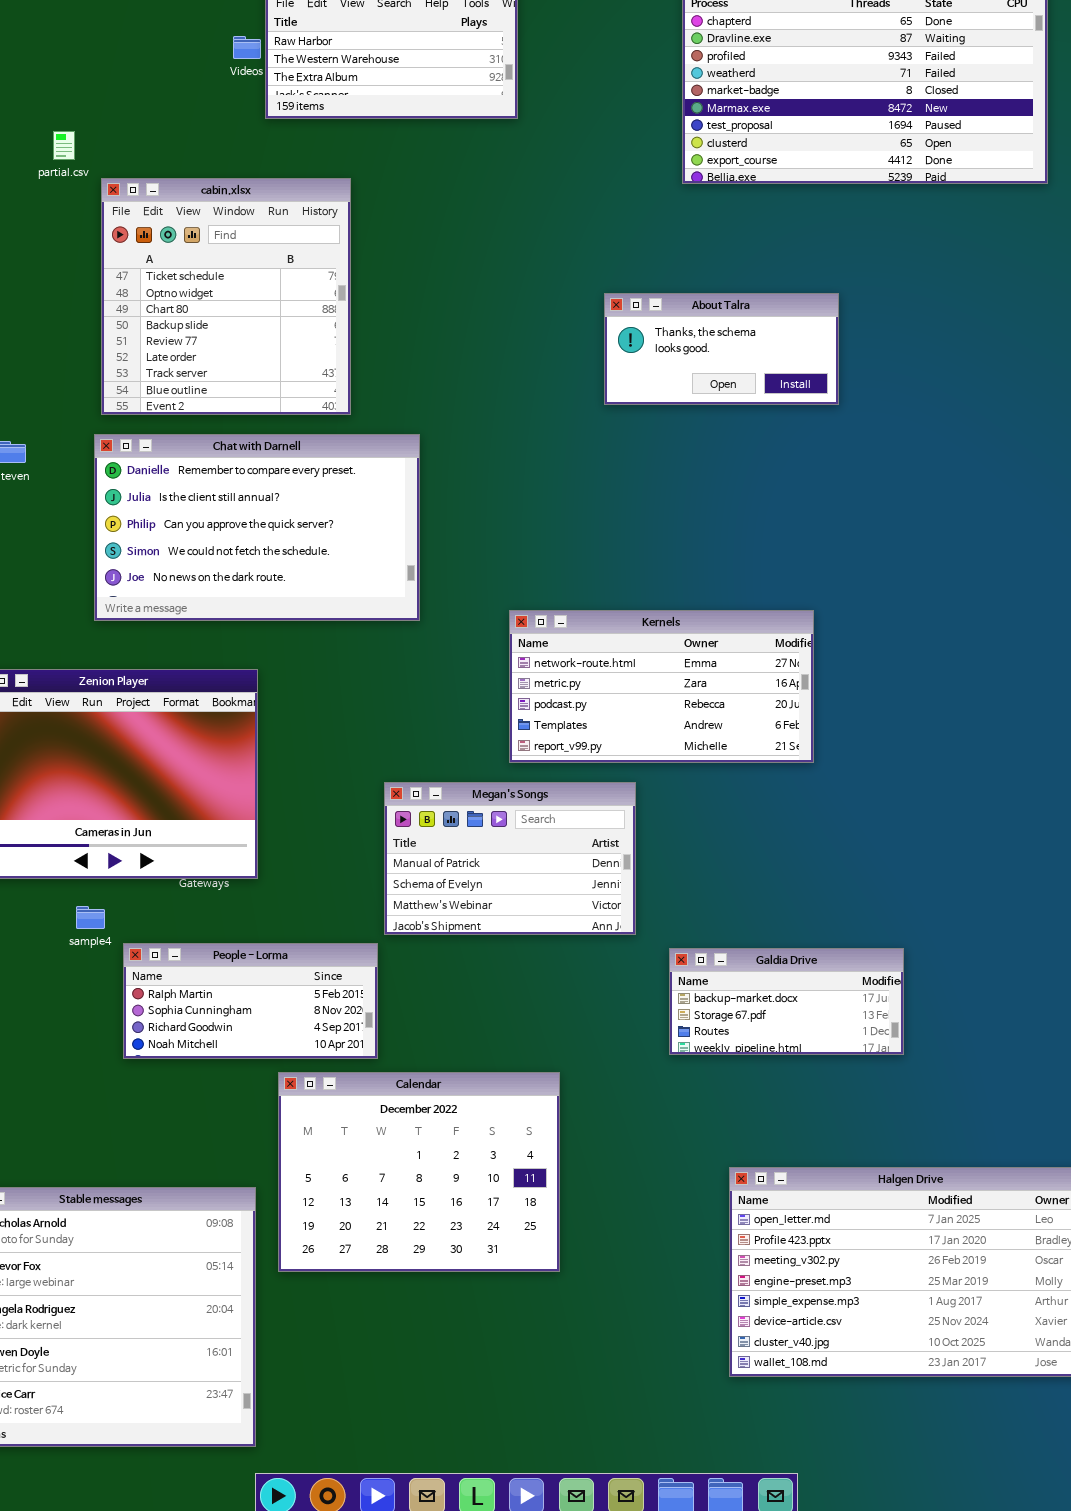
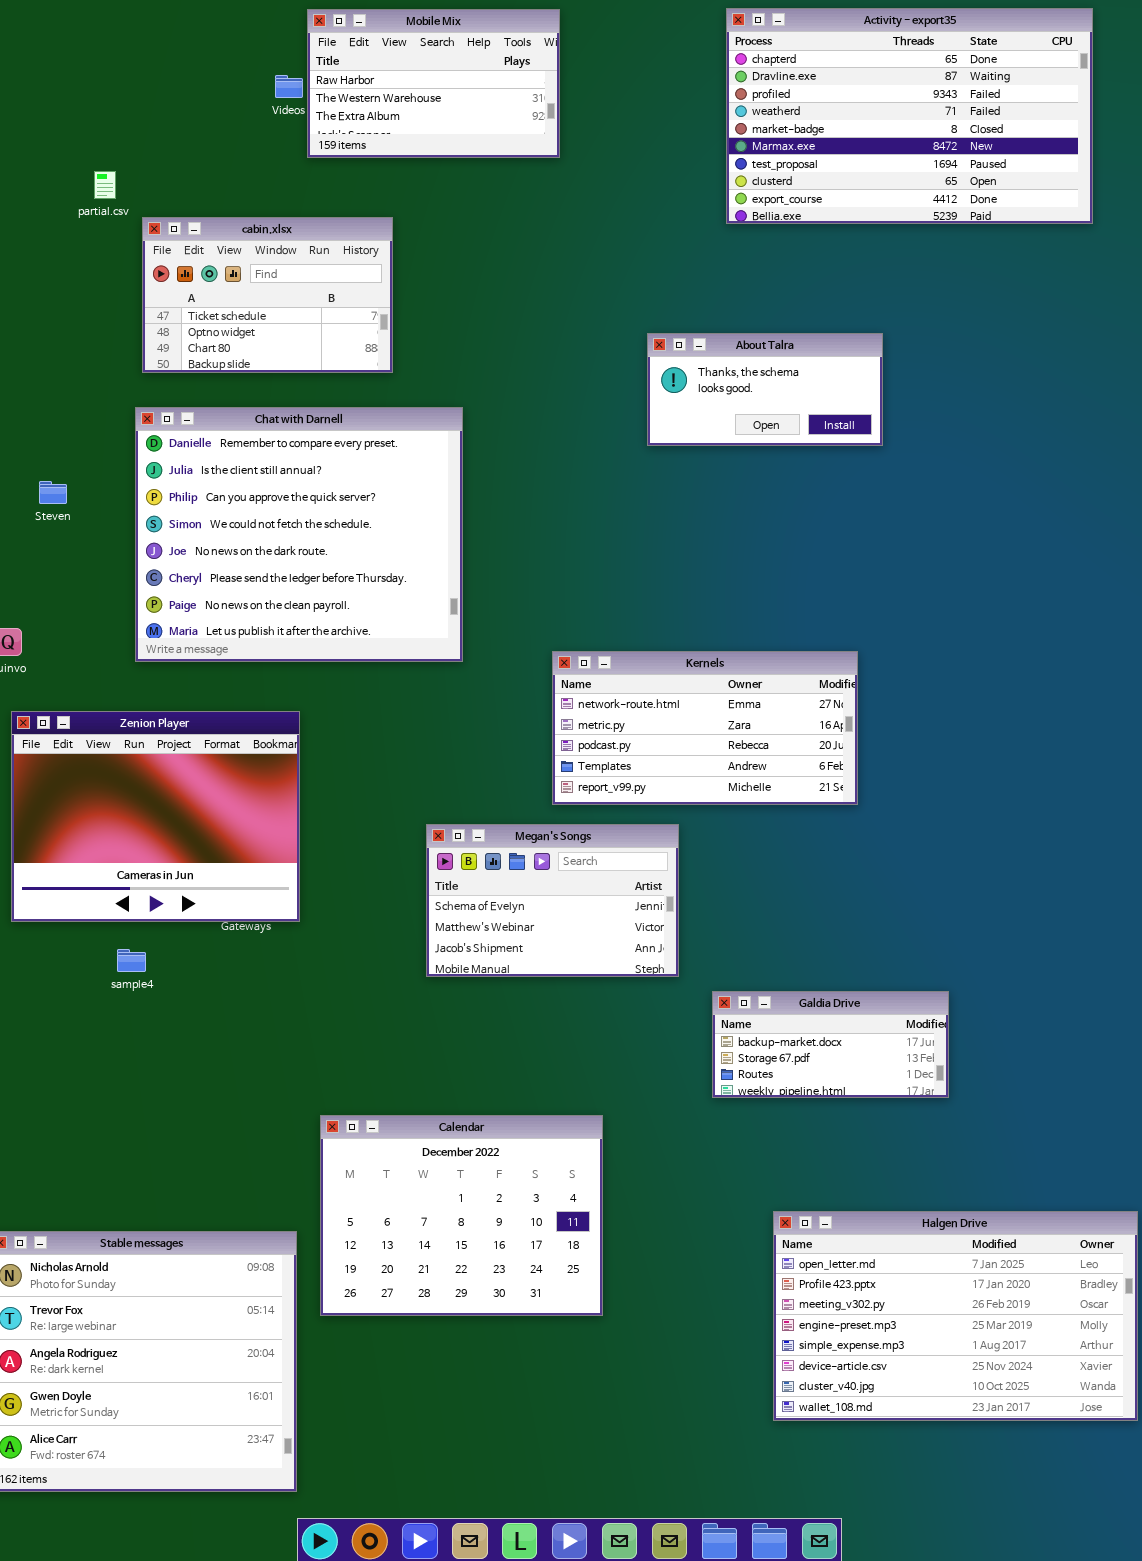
cabin.xlsx: [101,178,351,415] -> [142,217,393,373], resized
Chat with Darnell: [94,434,420,621] -> [135,407,463,662], resized
Megan's Songs: [384,782,636,935] -> [426,824,679,977], scrolled down 1 row
People - Lorma: [123,943,378,1059] -> none, closed

